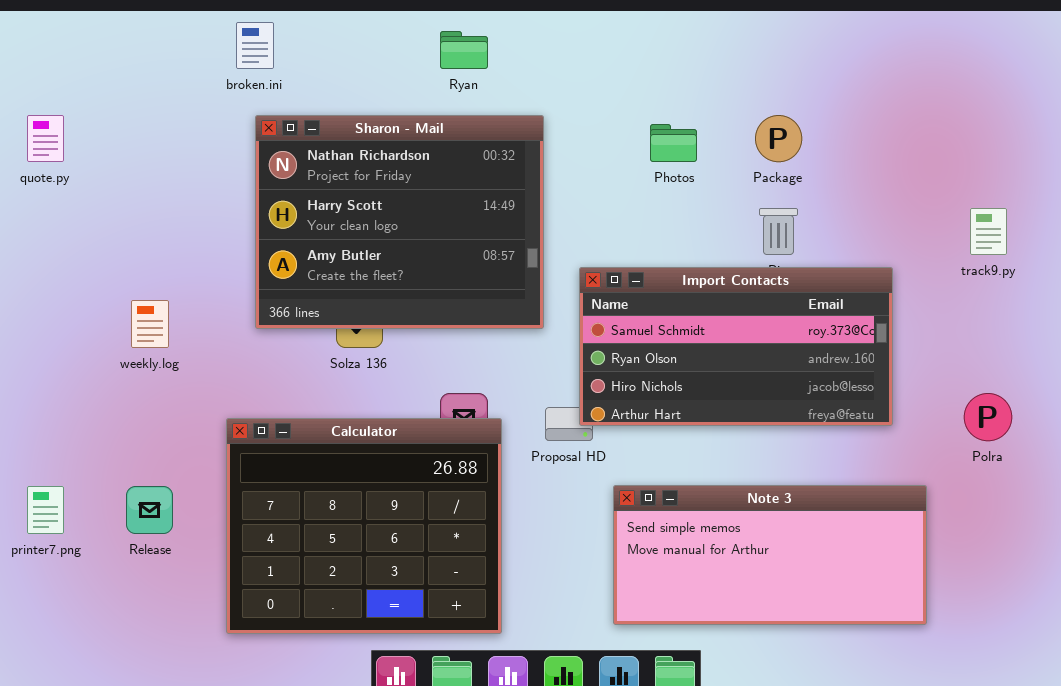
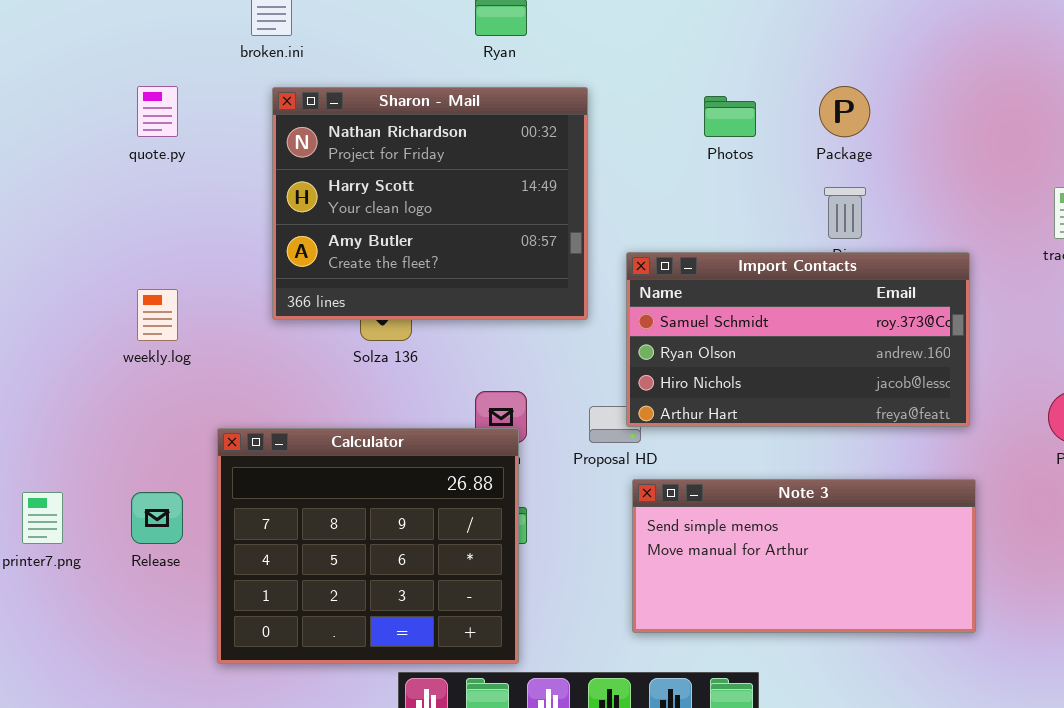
quote.py: [27,115,64,162] -> [137,86,178,137], moved
Calculator: [226,418,502,634] -> [217,428,519,664], moved
Note 3: [613,485,927,625] -> [632,479,976,633], moved

